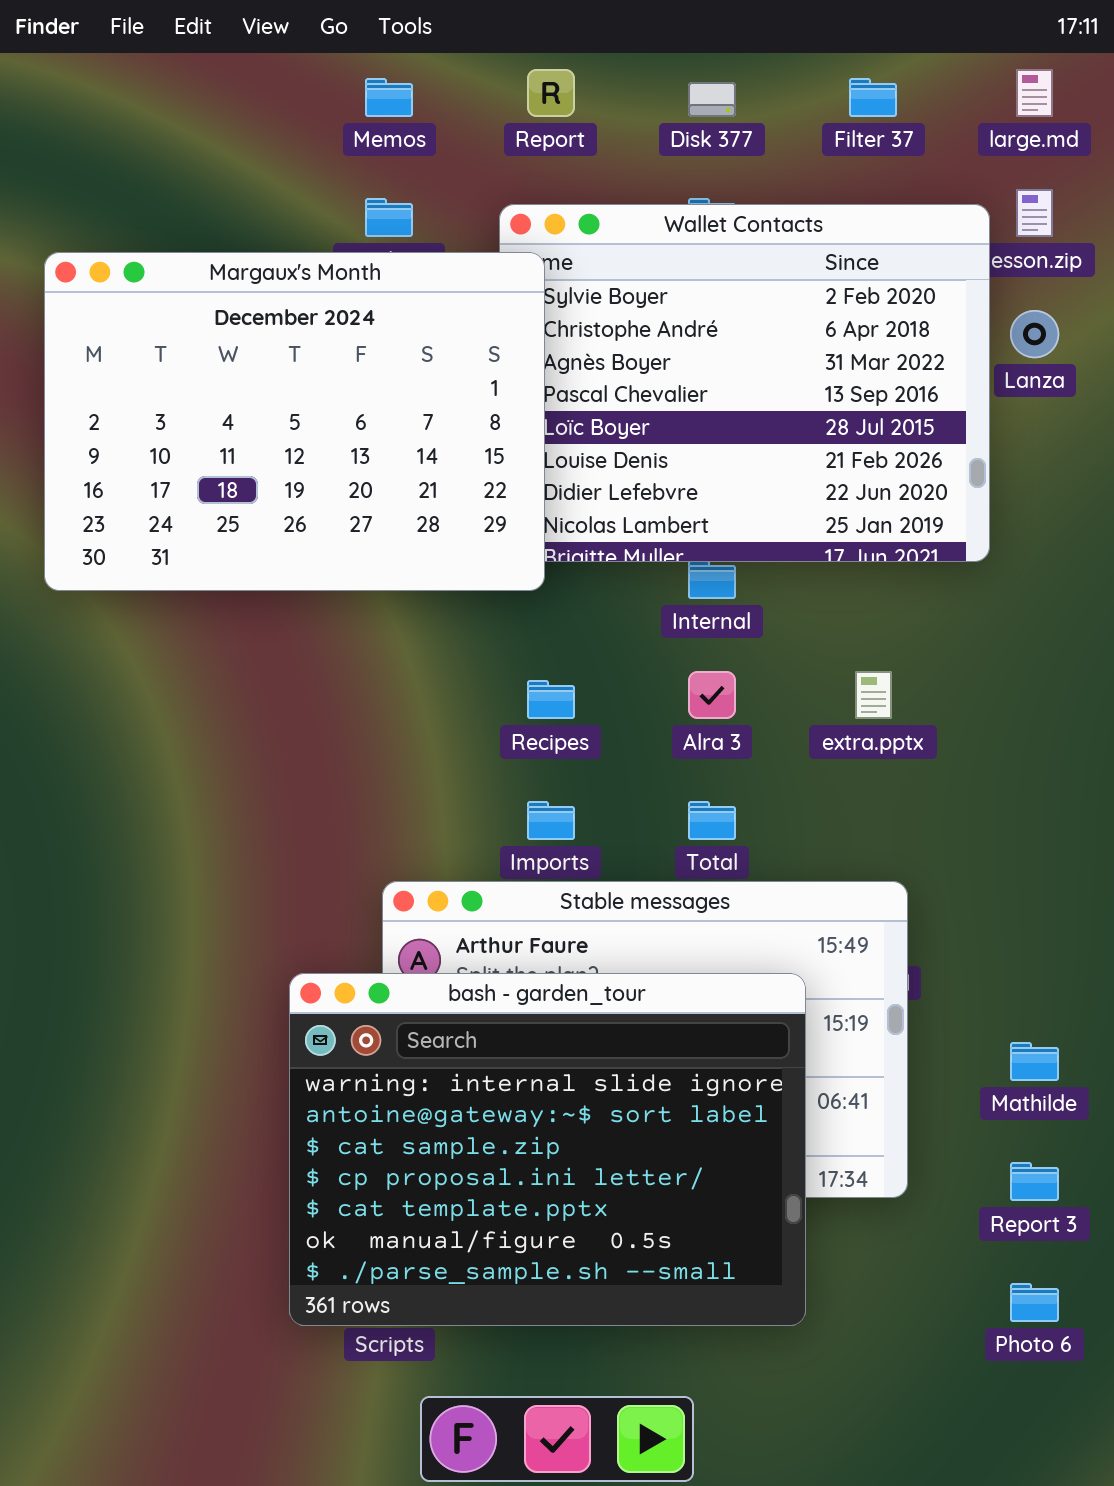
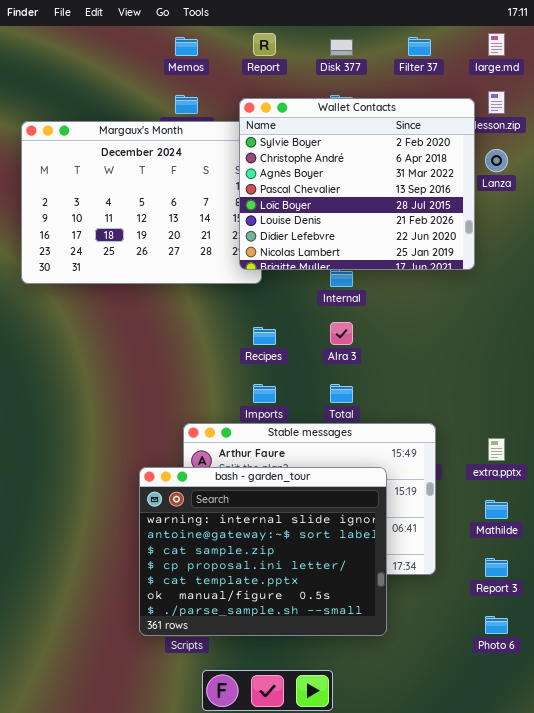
Wallet Contacts: [499,204,990,562] -> [239,98,475,270], raised
extra.pptx: [855,671,892,719] -> [488,438,505,461], moved

